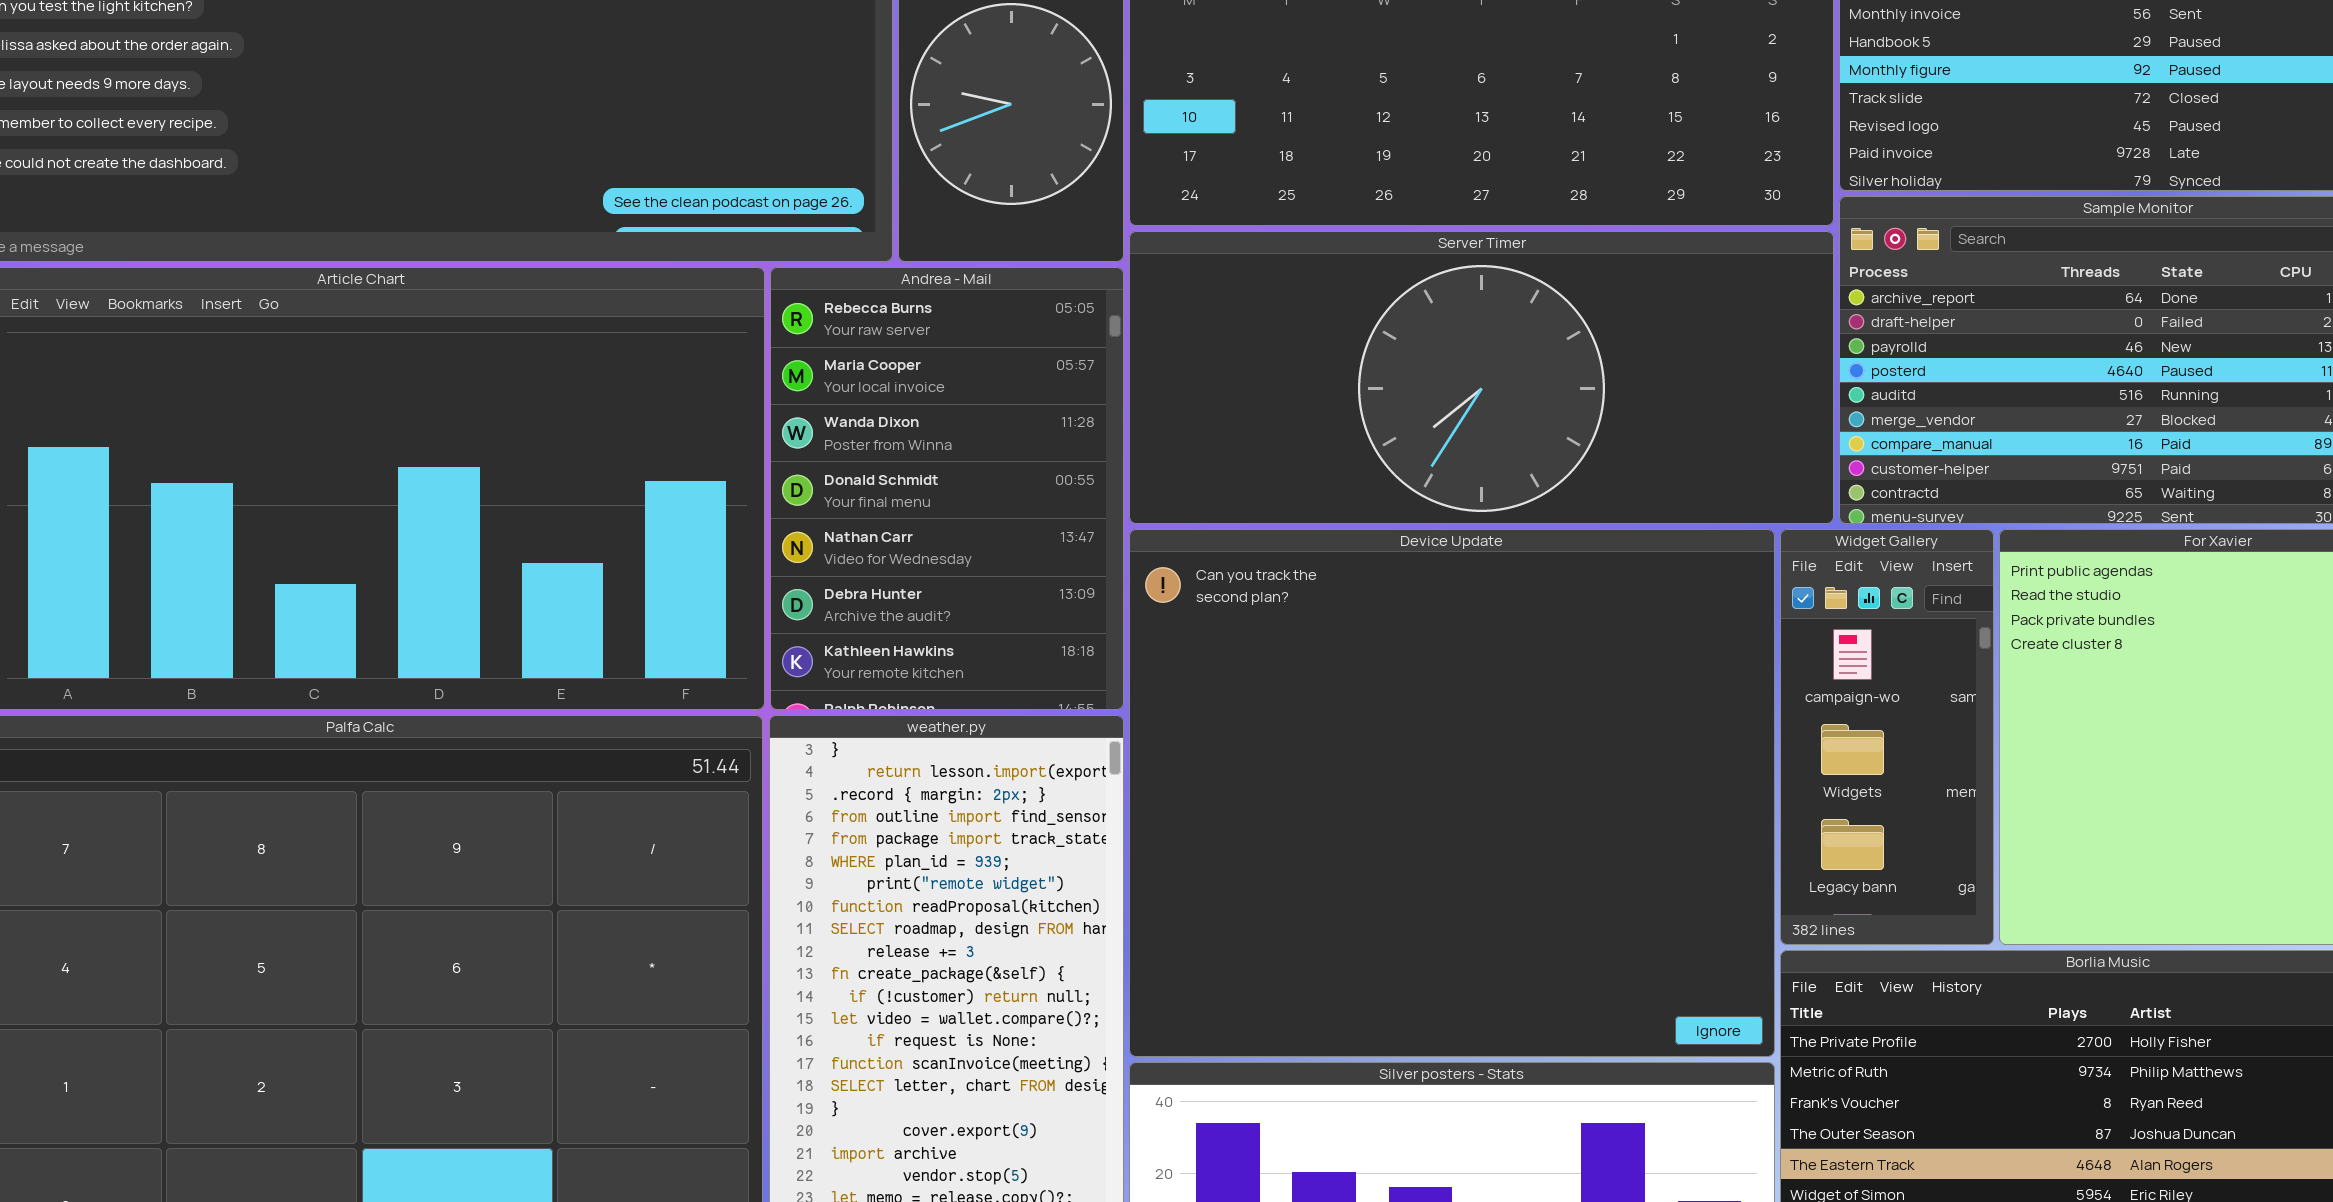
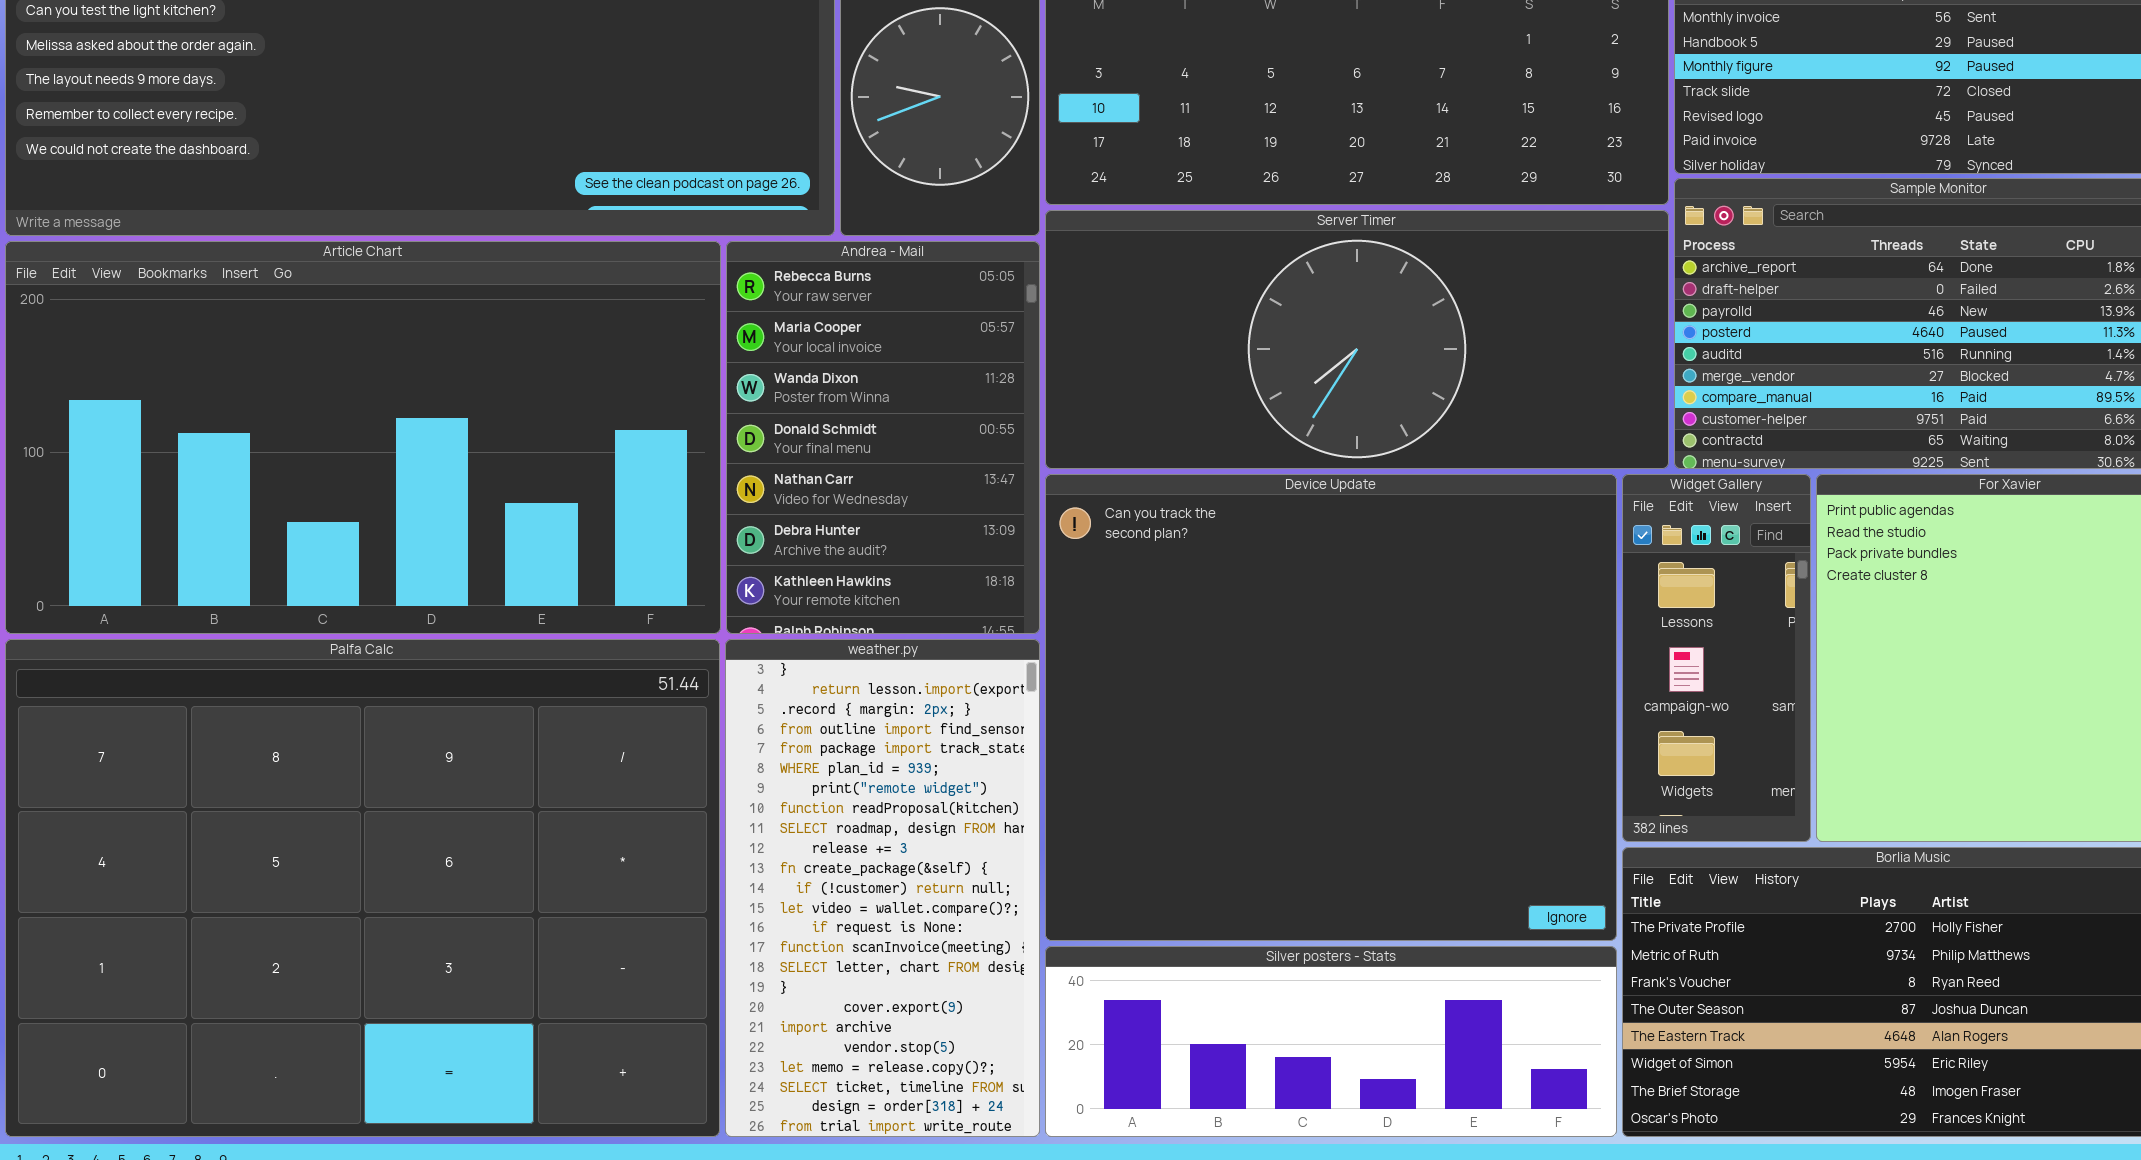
Widget Gallery: [1780,529,1994,945] -> [1622,474,1811,842], scrolled up 1 row

